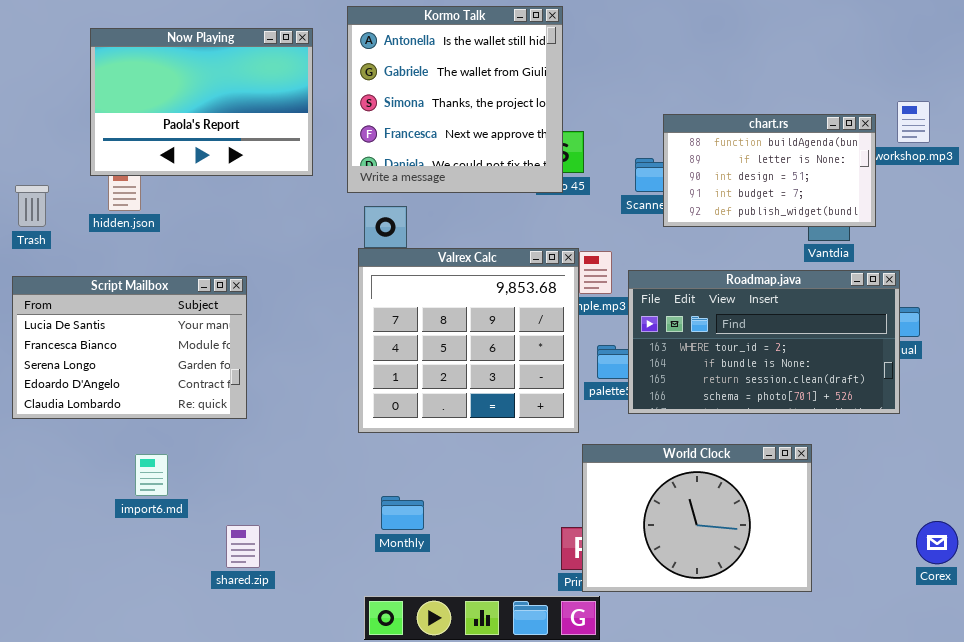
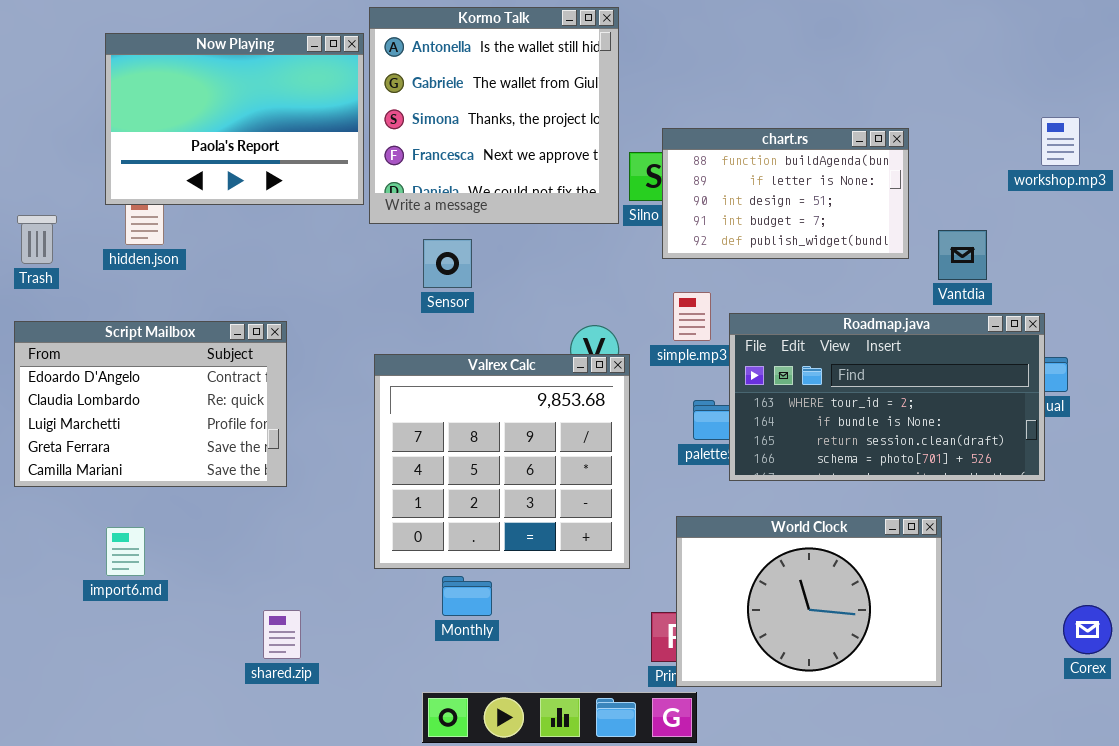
Kormo Talk: [347,6,563,193] -> [369,7,619,224], moved
chart.rs: [663,114,876,227] -> [662,128,909,259], moved
Valrex Calc: [358,248,579,433] -> [374,354,630,569], moved
Script Mailbox: [12,276,247,419] -> [14,321,287,487], scrolled down 3 rows
import6.md: [135,454,168,496] -> [106,527,145,576], moved

